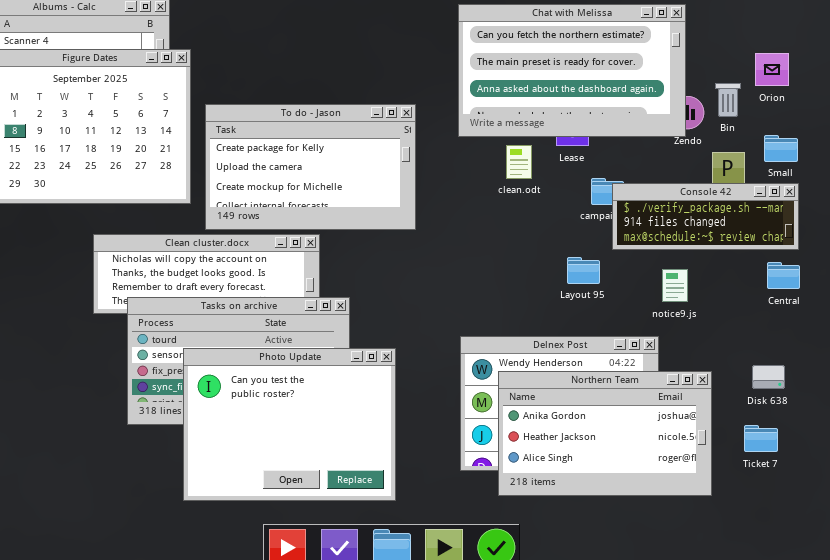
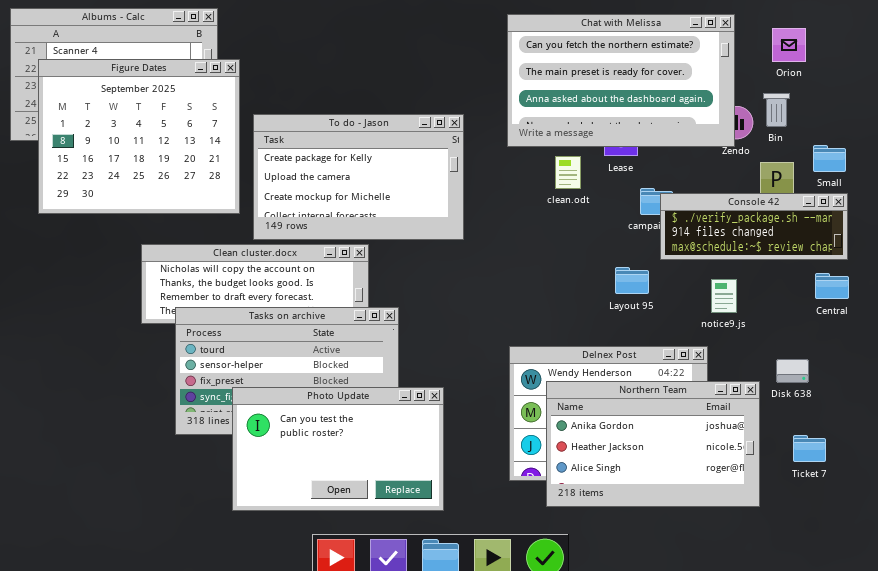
Orion: [755,53,789,86] -> [772,28,806,62], moved
Photo Update: [183,348,396,501] -> [232,387,444,511], resized
Disk 638: [752,365,785,389] -> [776,359,809,383], moved

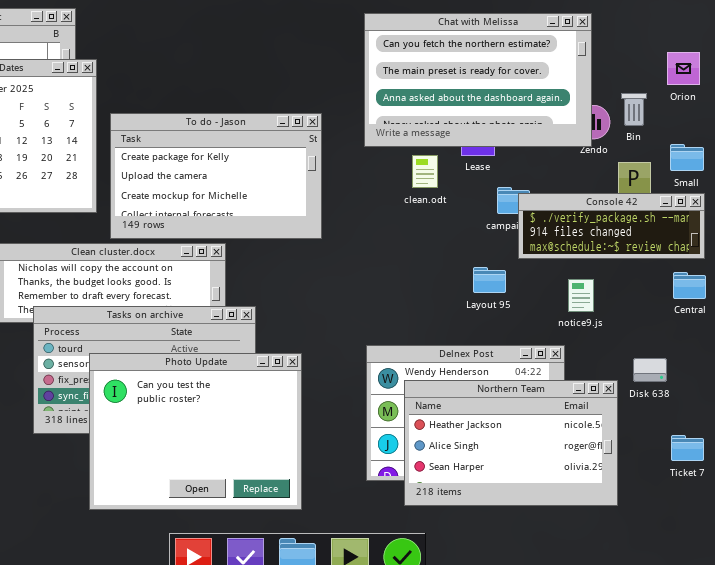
Orion: [772,28,806,62] -> [667,52,700,85], moved
Northern Team: [546,381,760,507] -> [404,380,618,506], scrolled down 1 row
Photo Update: [232,387,444,511] -> [89,353,302,510], resized
Ticket 7: [793,435,826,462] -> [671,435,704,461], moved

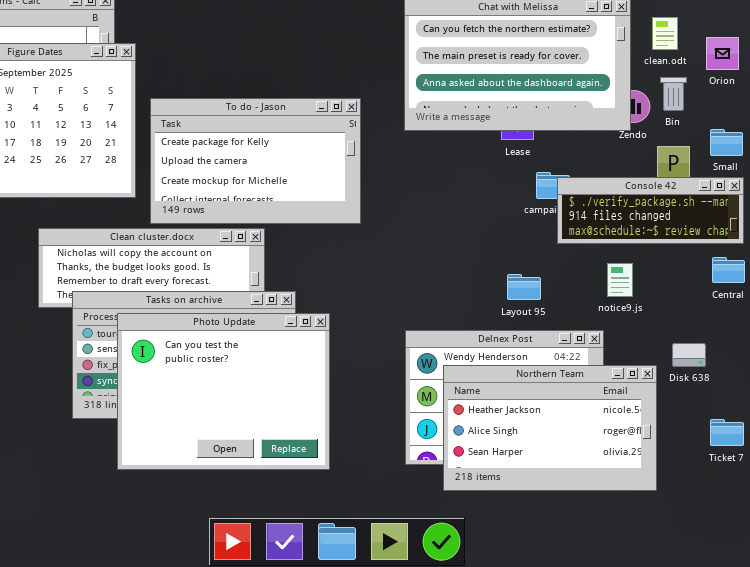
clean.odt: [412,155,438,188] -> [652,17,678,50], moved
Layout 95: [473,267,506,293] -> [507,274,541,300], moved
Photo Update: [89,353,302,510] -> [117,313,330,470], moved

